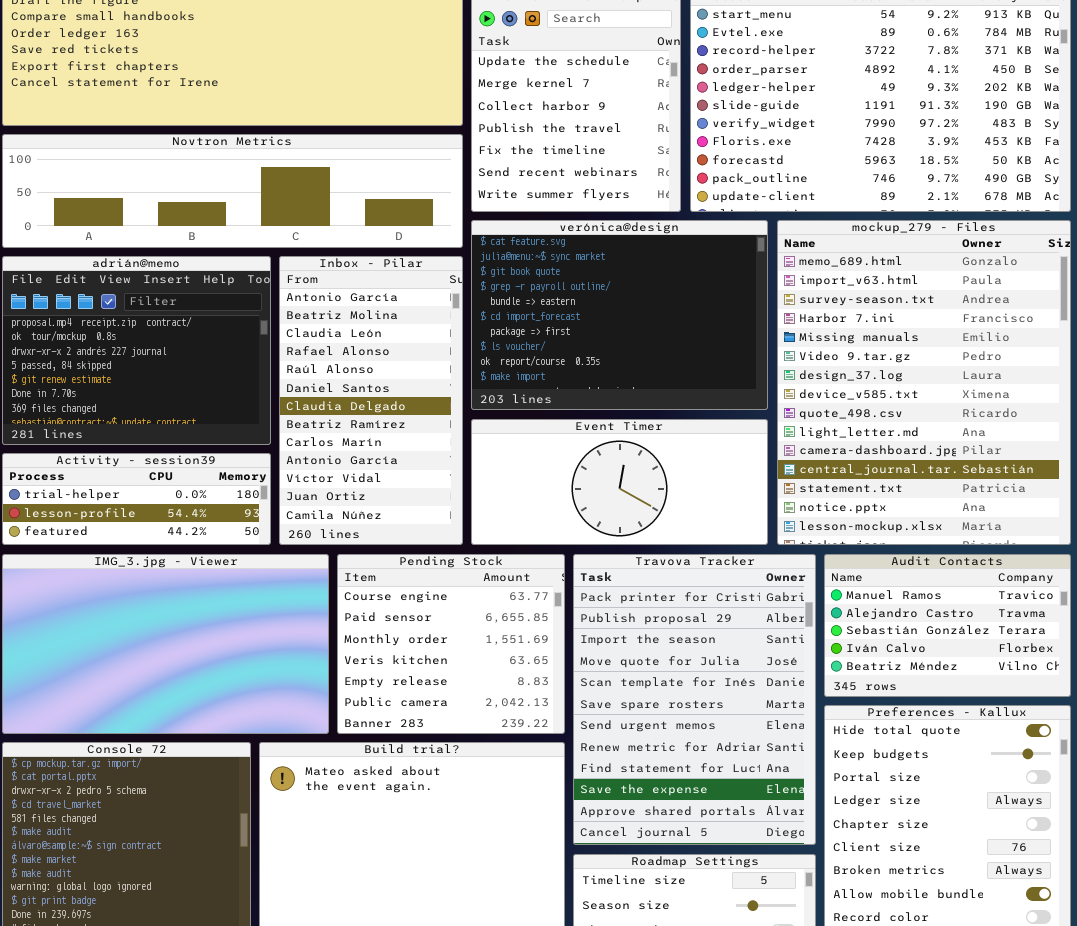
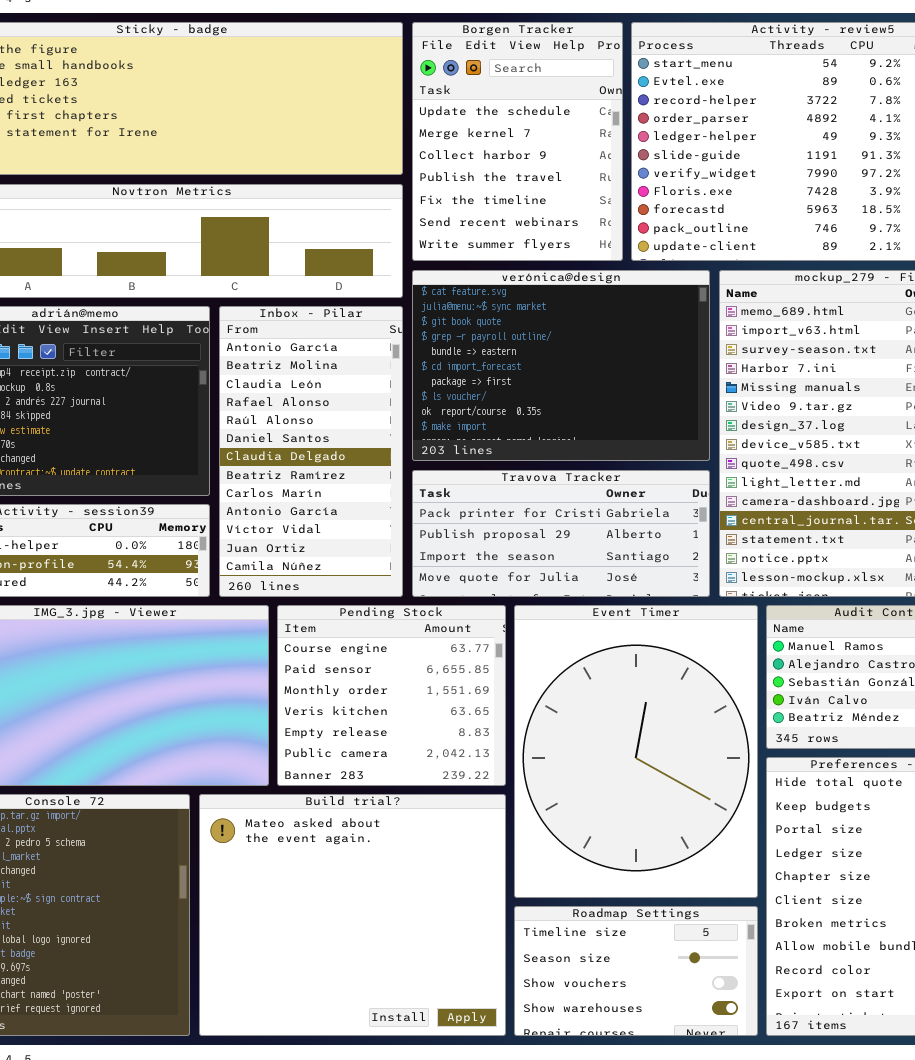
Event Timer: [471,419,768,545] -> [514,605,758,898], moved, resized
Travova Tracker: [573,554,816,845] -> [412,470,710,597], moved, resized

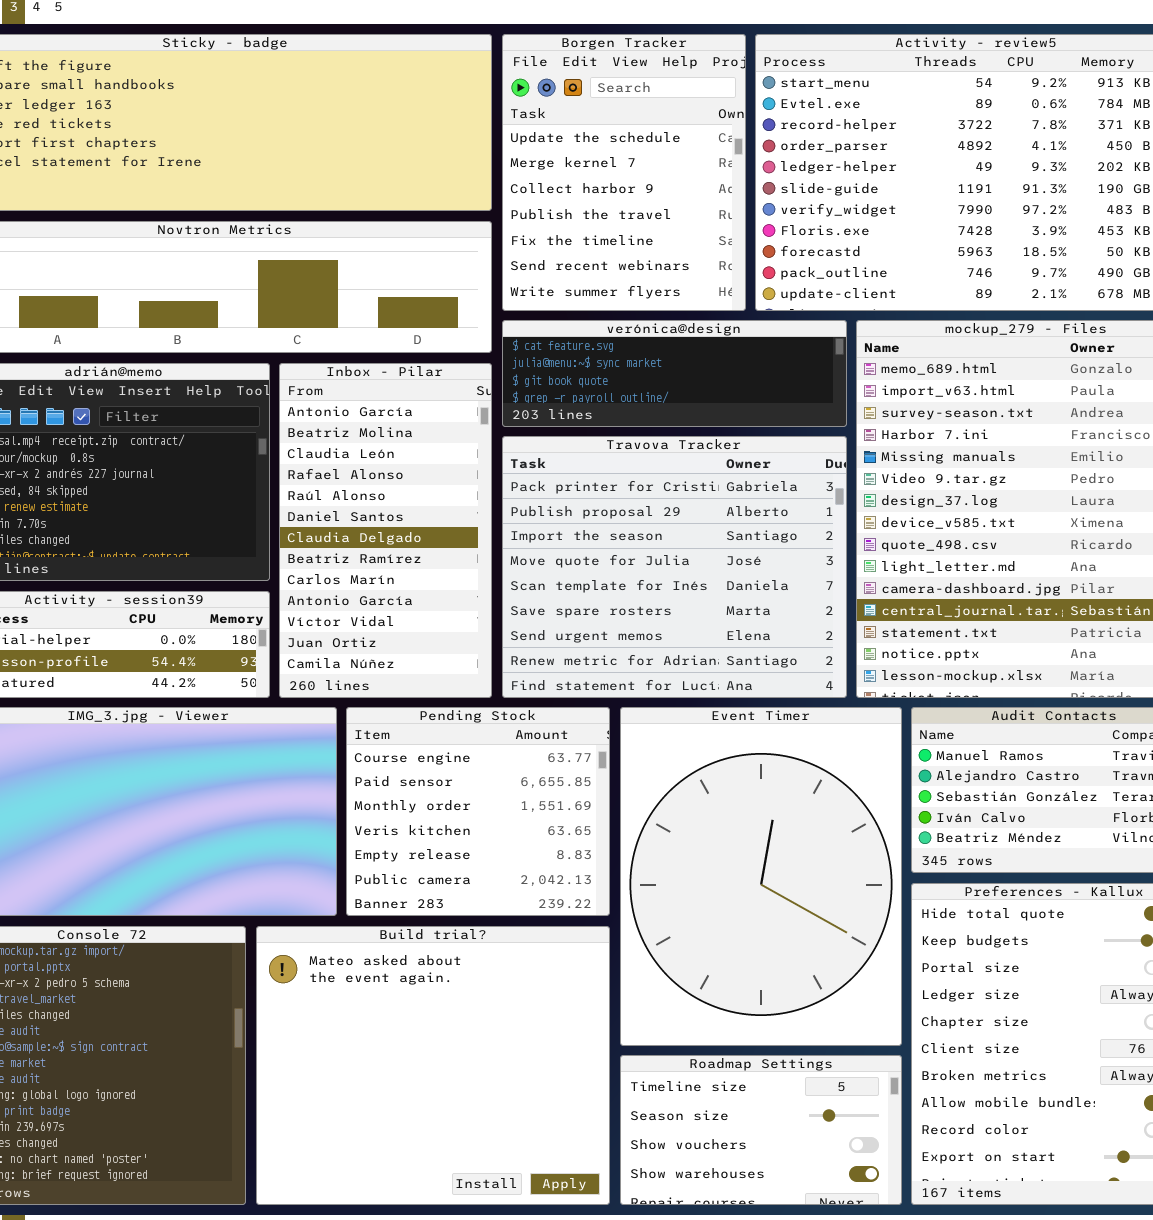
verónica@design: [412,270,710,461] -> [502,320,847,427], resized
Travova Tracker: [412,470,710,597] -> [502,436,847,698], resized

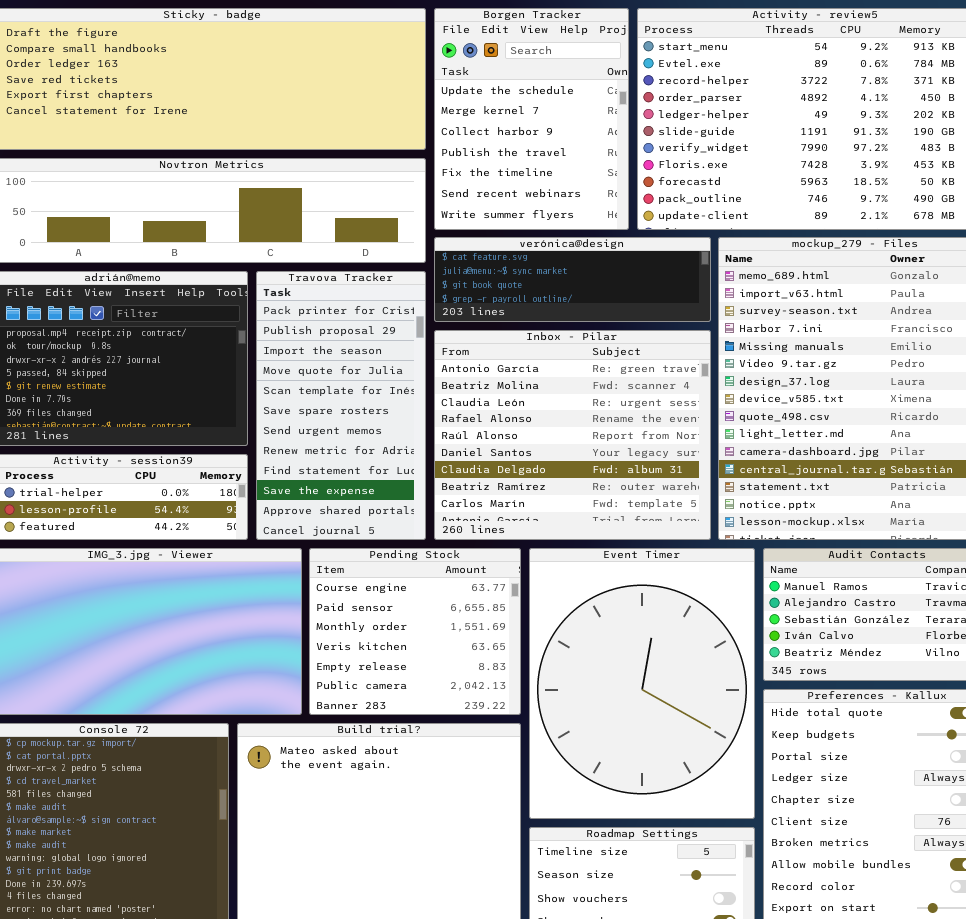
Inbox - Pilar: [279,363,492,698] -> [434,330,711,540], moved, resized
Travova Tracker: [502,436,847,698] -> [256,271,426,540], moved, resized

